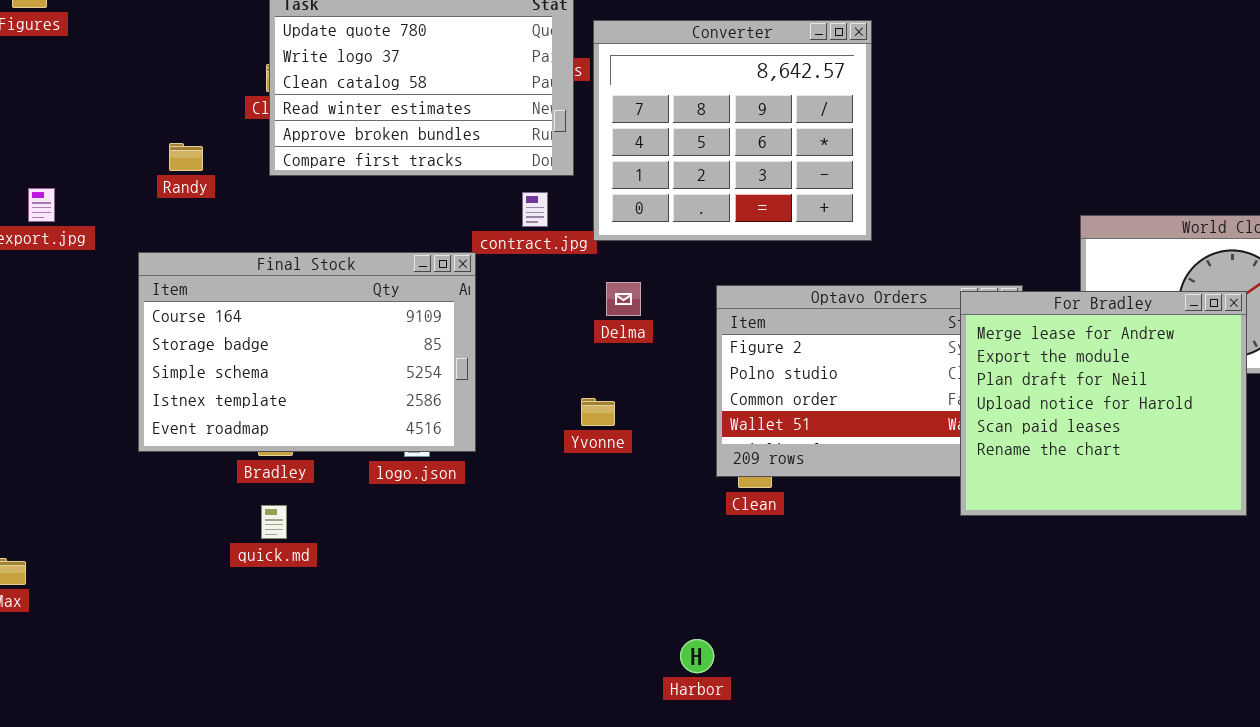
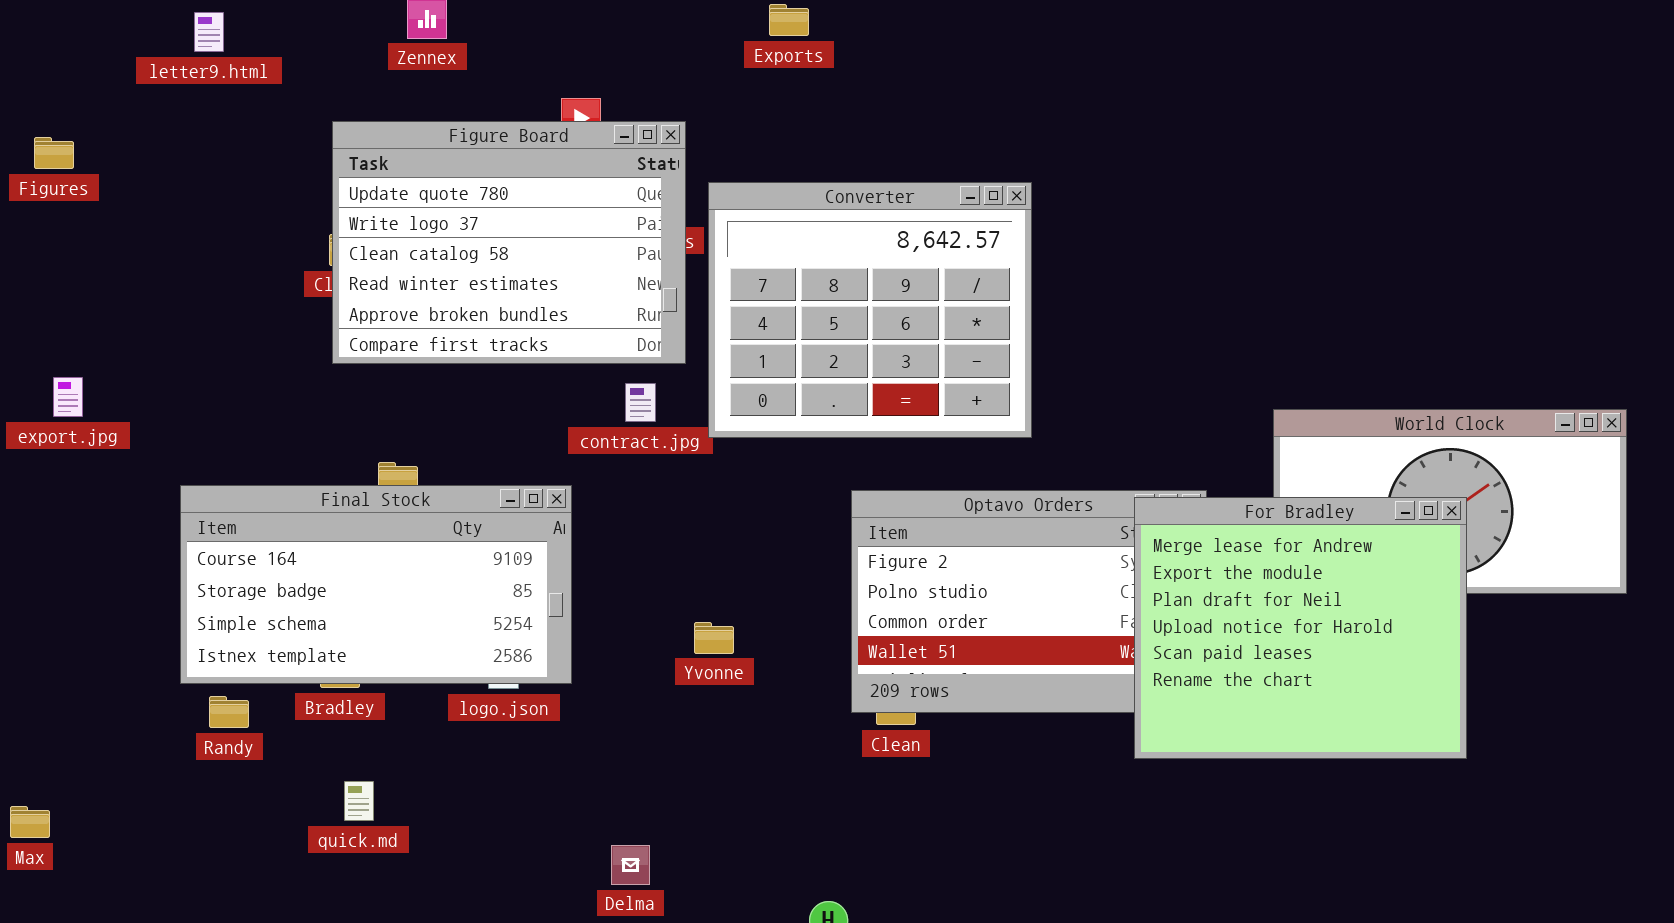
Randy: [169,143,203,171] -> [209,696,249,728], moved
Final Stock: [138,252,476,452] -> [180,485,572,684], resized
Delma: [606,282,641,316] -> [611,845,650,885], moved
quick.md: [261,505,287,539] -> [344,781,374,821], moved

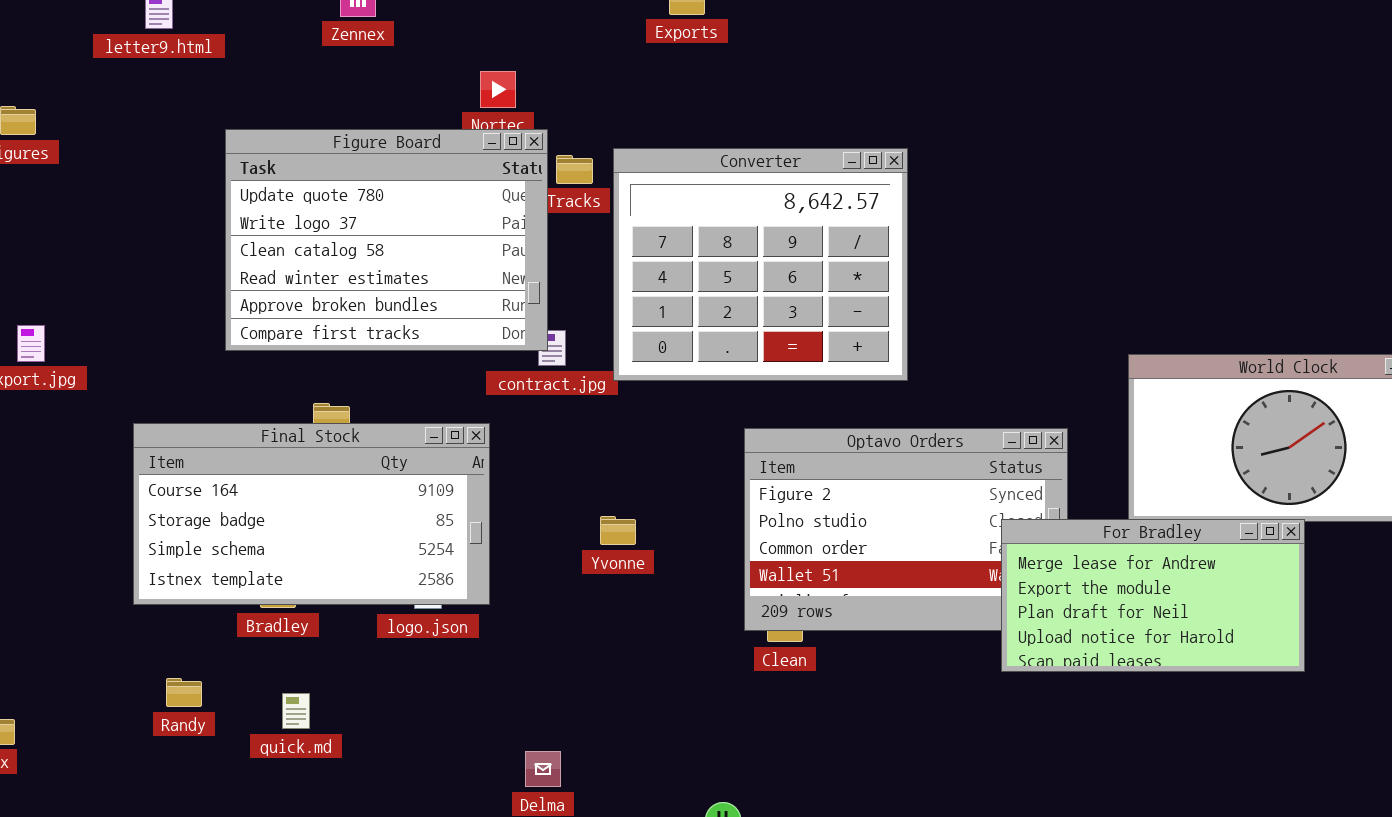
Figure Board: [332,121,686,364] -> [225,129,548,351], moved
For Bradley: [1134,497,1467,759] -> [1001,519,1305,672], resized
Yvonne: [694,622,734,654] -> [600,516,636,545], moved
Randy: [209,696,249,728] -> [166,678,202,707], moved

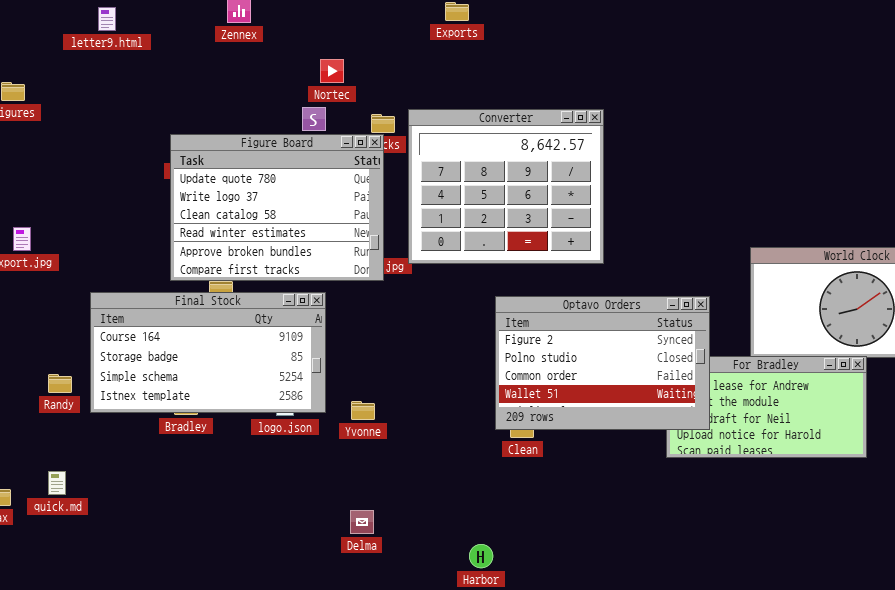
Figure Board: [225,129,548,351] -> [170,134,384,281], moved
Optavo Orders: [744,428,1068,631] -> [495,296,710,430], raised
Yvonne: [600,516,636,545] -> [351,401,375,420], moved
Randy: [166,678,202,707] -> [48,374,72,393], moved
quick.md: [282,693,310,729] -> [48,471,66,495], moved

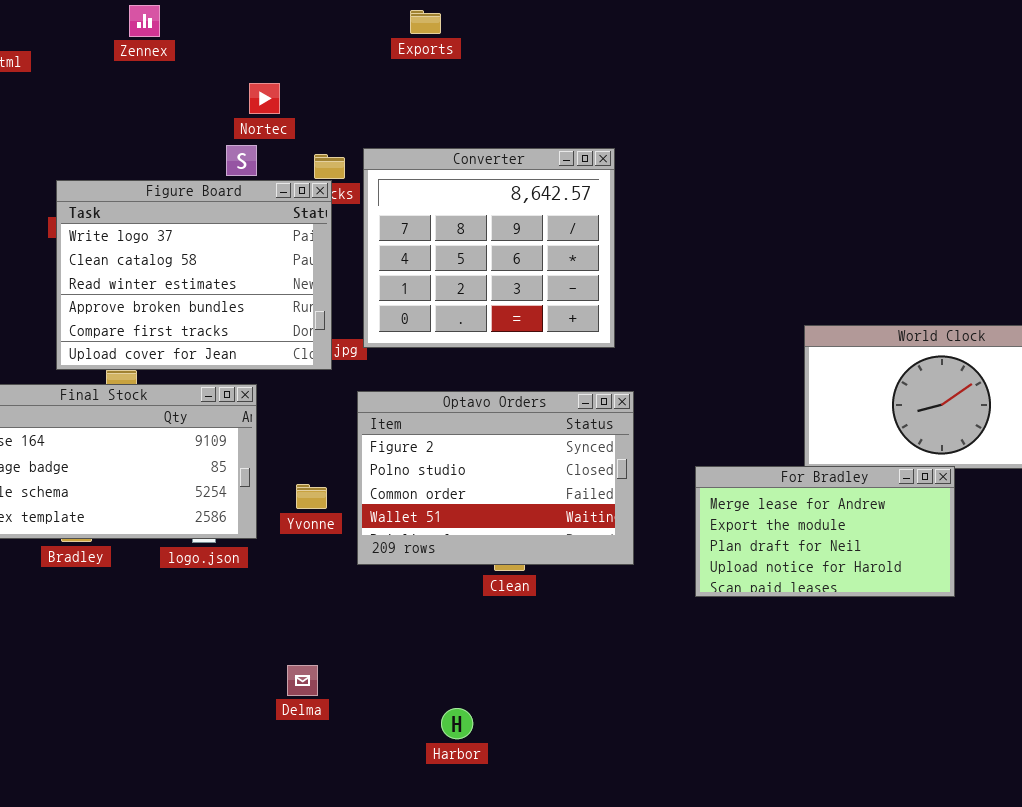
Figure Board: [170,134,384,281] -> [56,180,332,370], scrolled down 1 row
Optavo Orders: [495,296,710,430] -> [357,391,634,565], moved
Yvonne: [351,401,375,420] -> [296,484,327,509], moved

